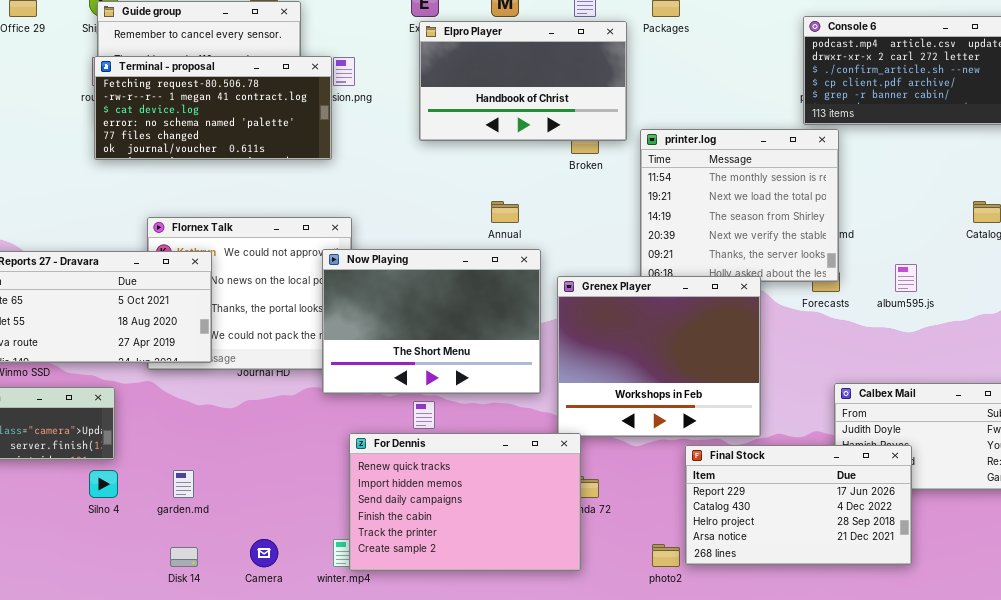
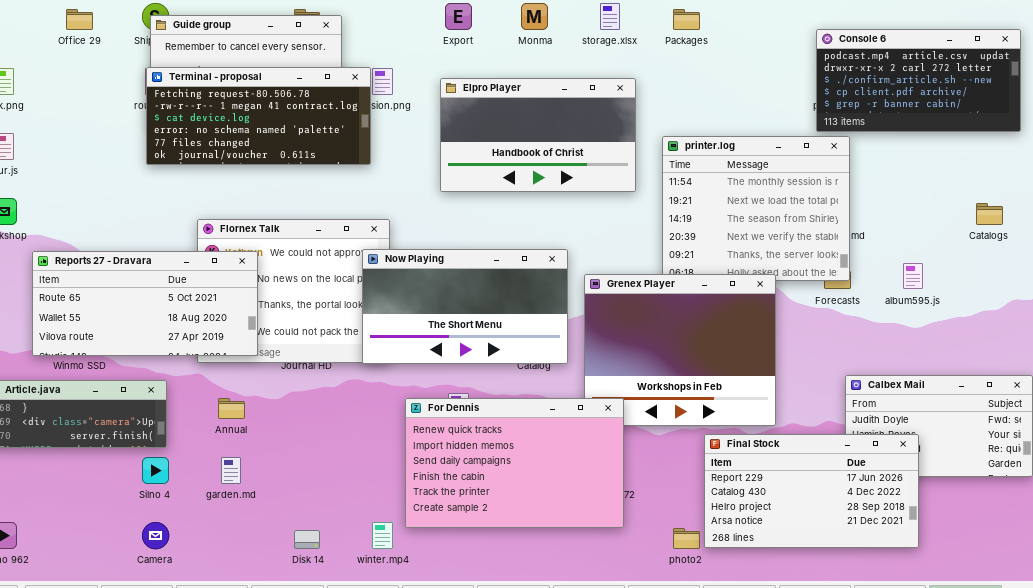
Elpro Player: [419,21,627,141] -> [440,78,636,192], moved
Annual: [491,201,519,223] -> [218,398,245,419], moved
Now Playing: [322,249,541,394] -> [362,249,568,364], resized
For Dennis: [349,433,581,571] -> [405,398,624,528], moved
Camera: [250,539,278,567] -> [142,522,169,549], moved
Disk 14: [170,547,198,567] -> [294,530,320,549], moved

